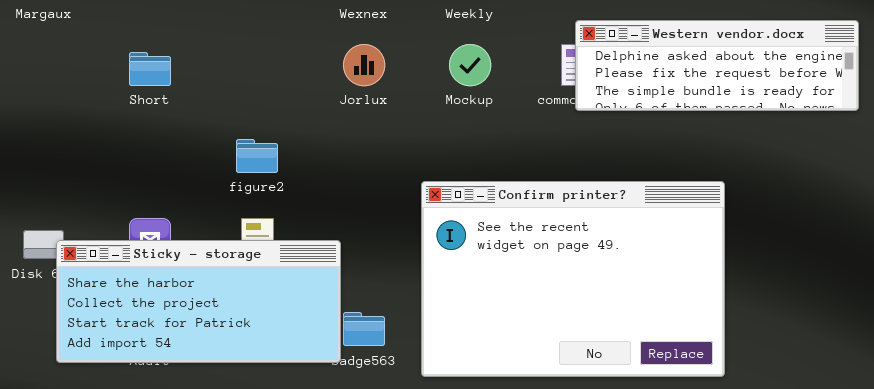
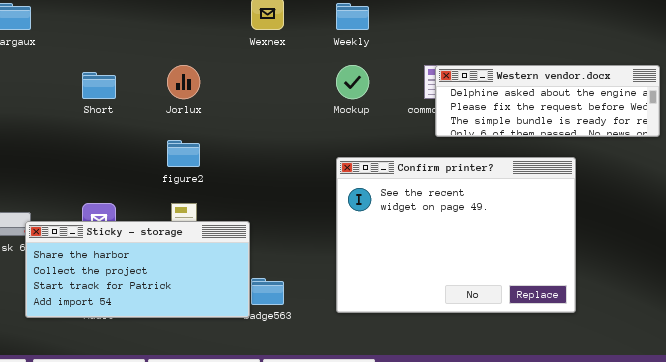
Western vendor.docx: [575,20,859,111] -> [435,65,660,137], moved
Jorlux: [343,44,385,86] -> [167,65,200,99], moved
Confirm printer?: [421,181,725,377] -> [336,157,576,313], moved

